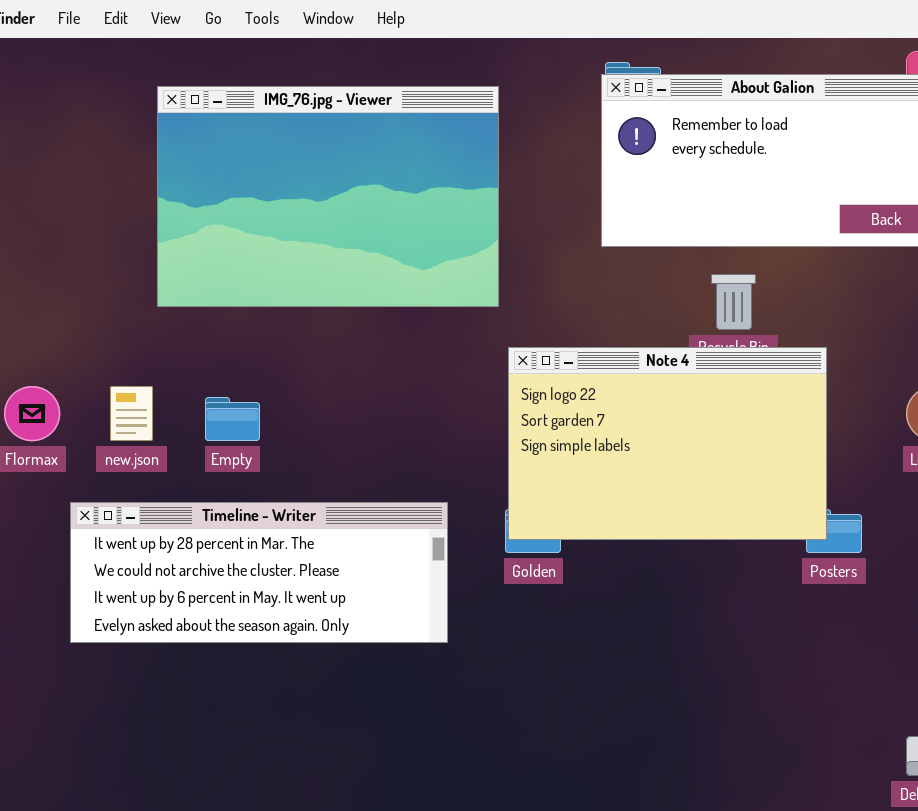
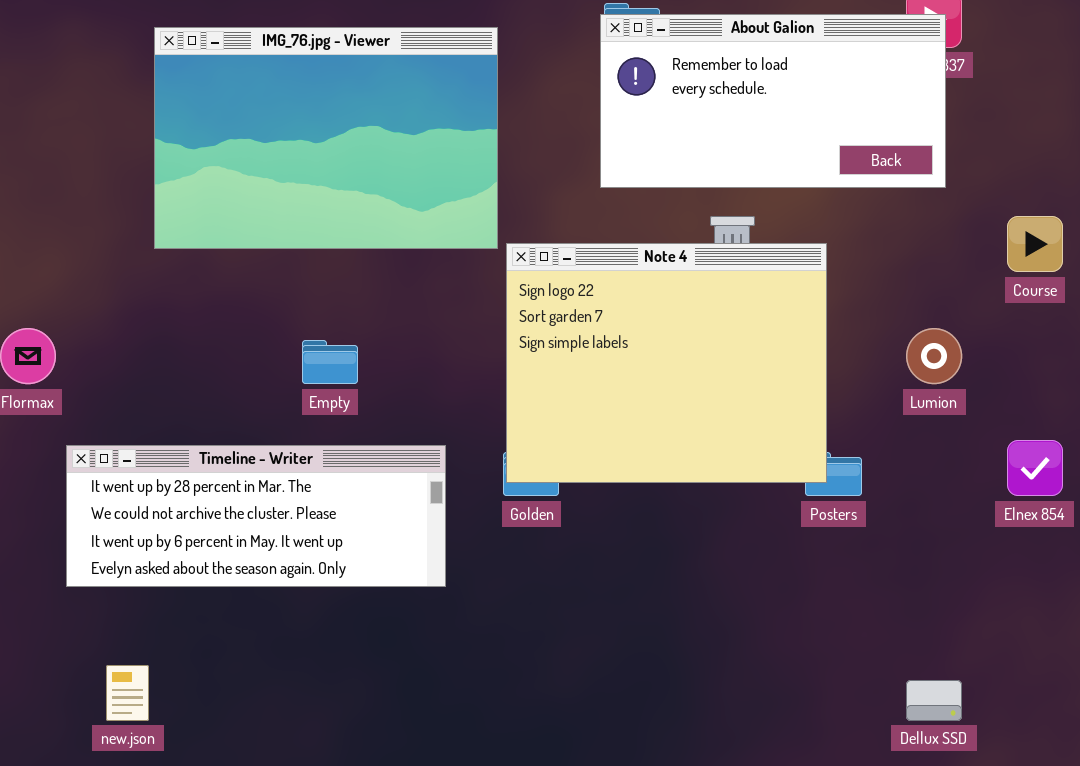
Note 4: [508,347,827,540] -> [506,243,827,483], resized
new.json: [110,386,153,441] -> [106,665,149,721], moved
Empty: [205,397,260,441] -> [302,340,358,384], moved

